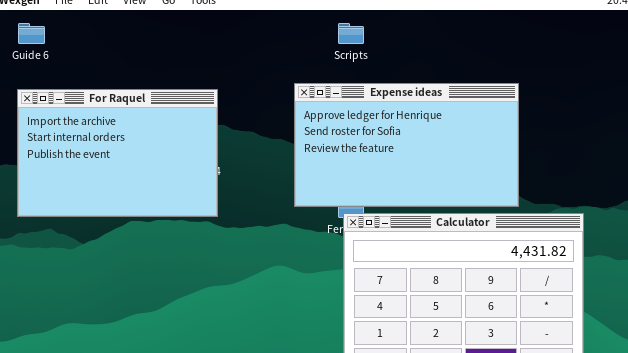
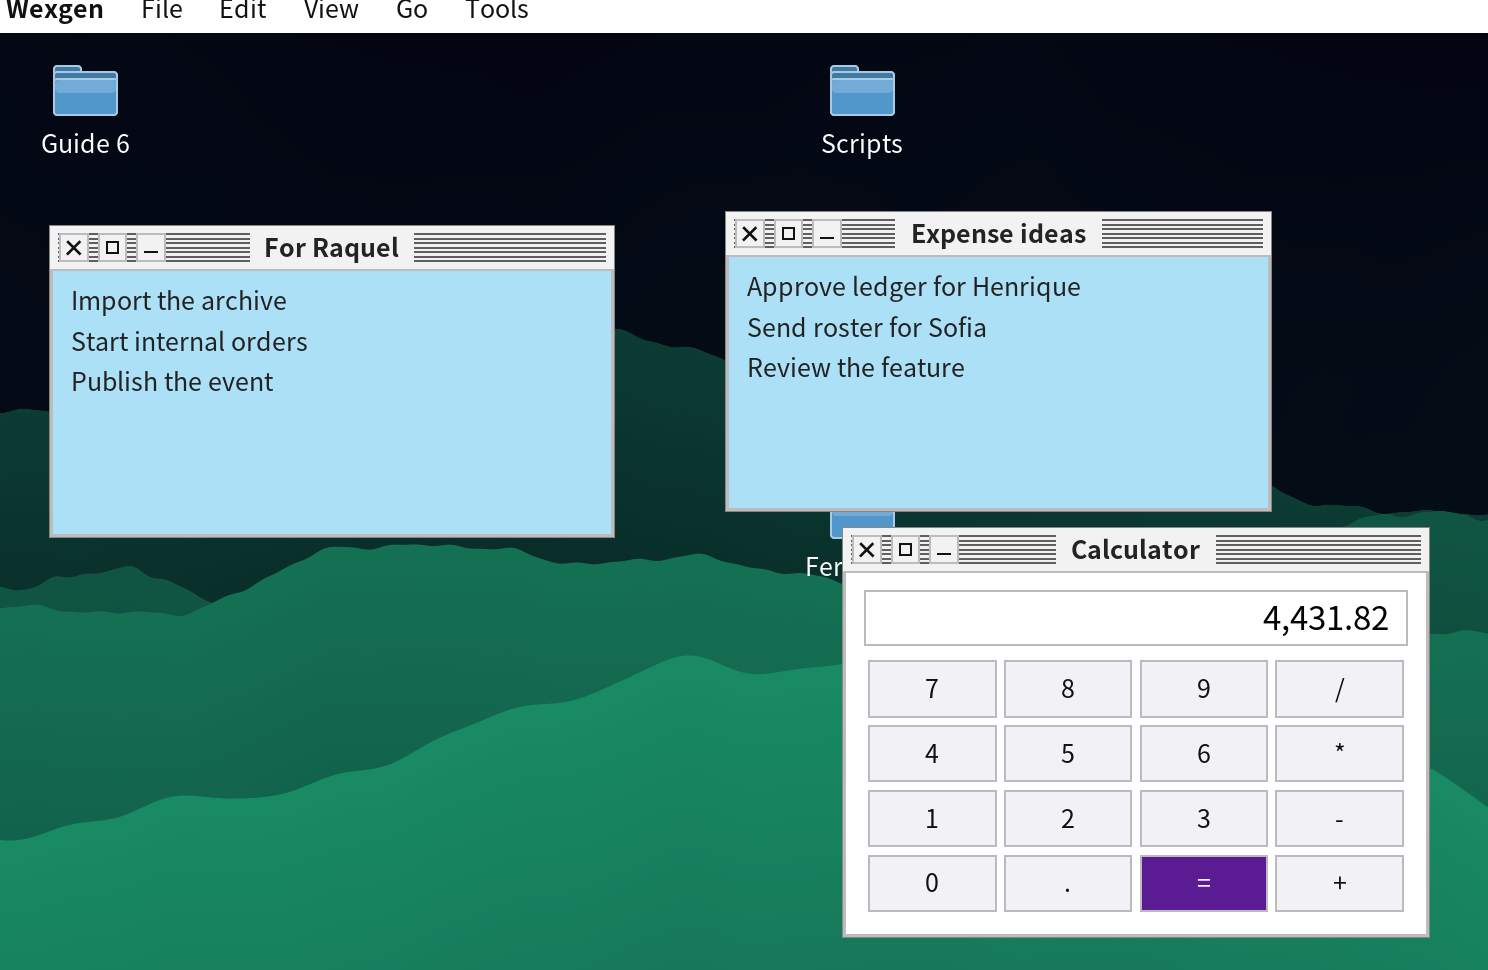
For Raquel: [17,89,218,217] -> [49,225,615,538], resized

